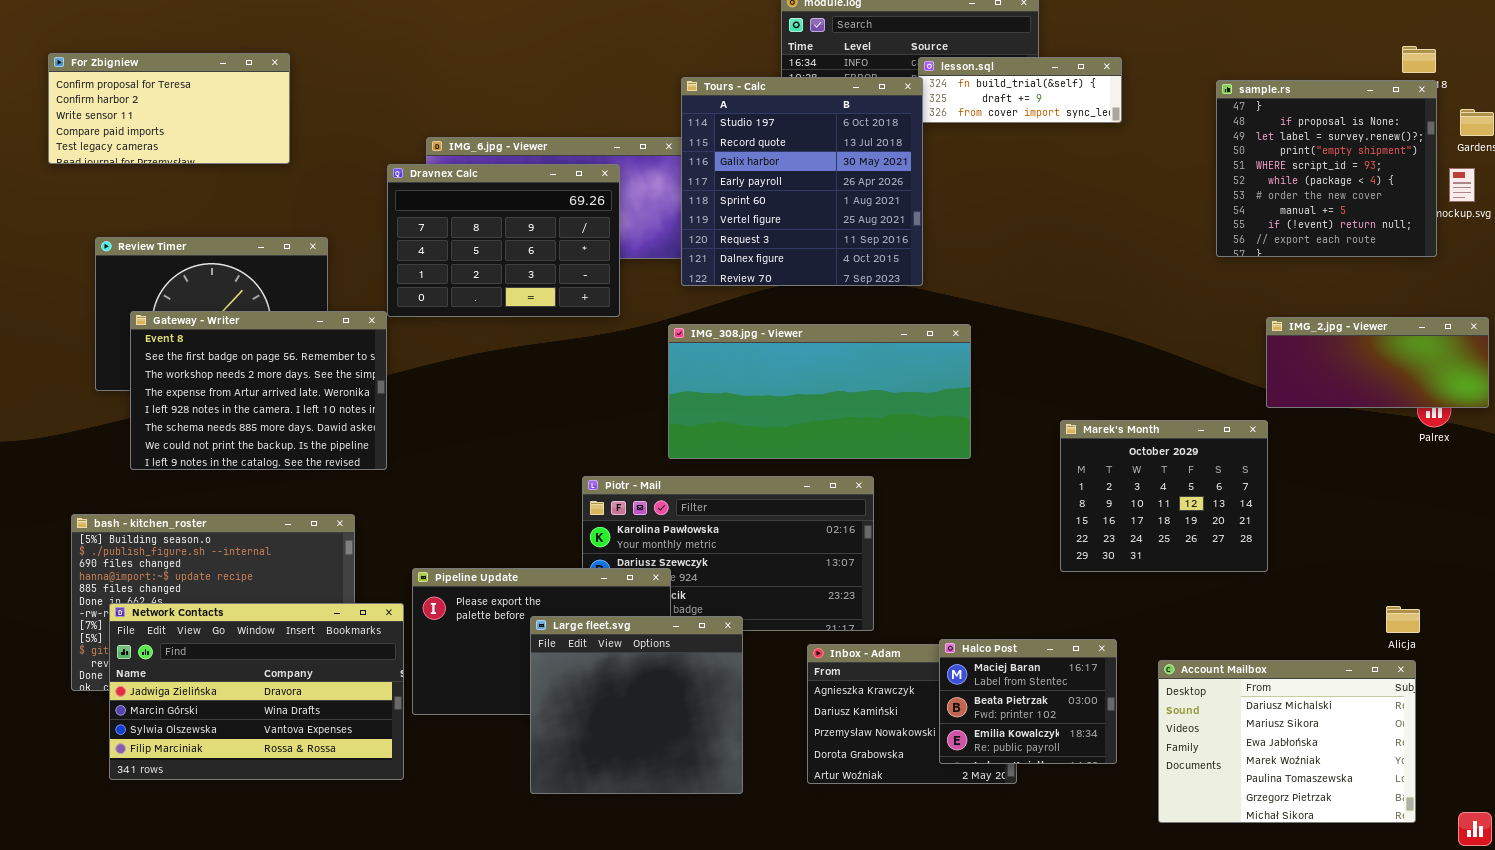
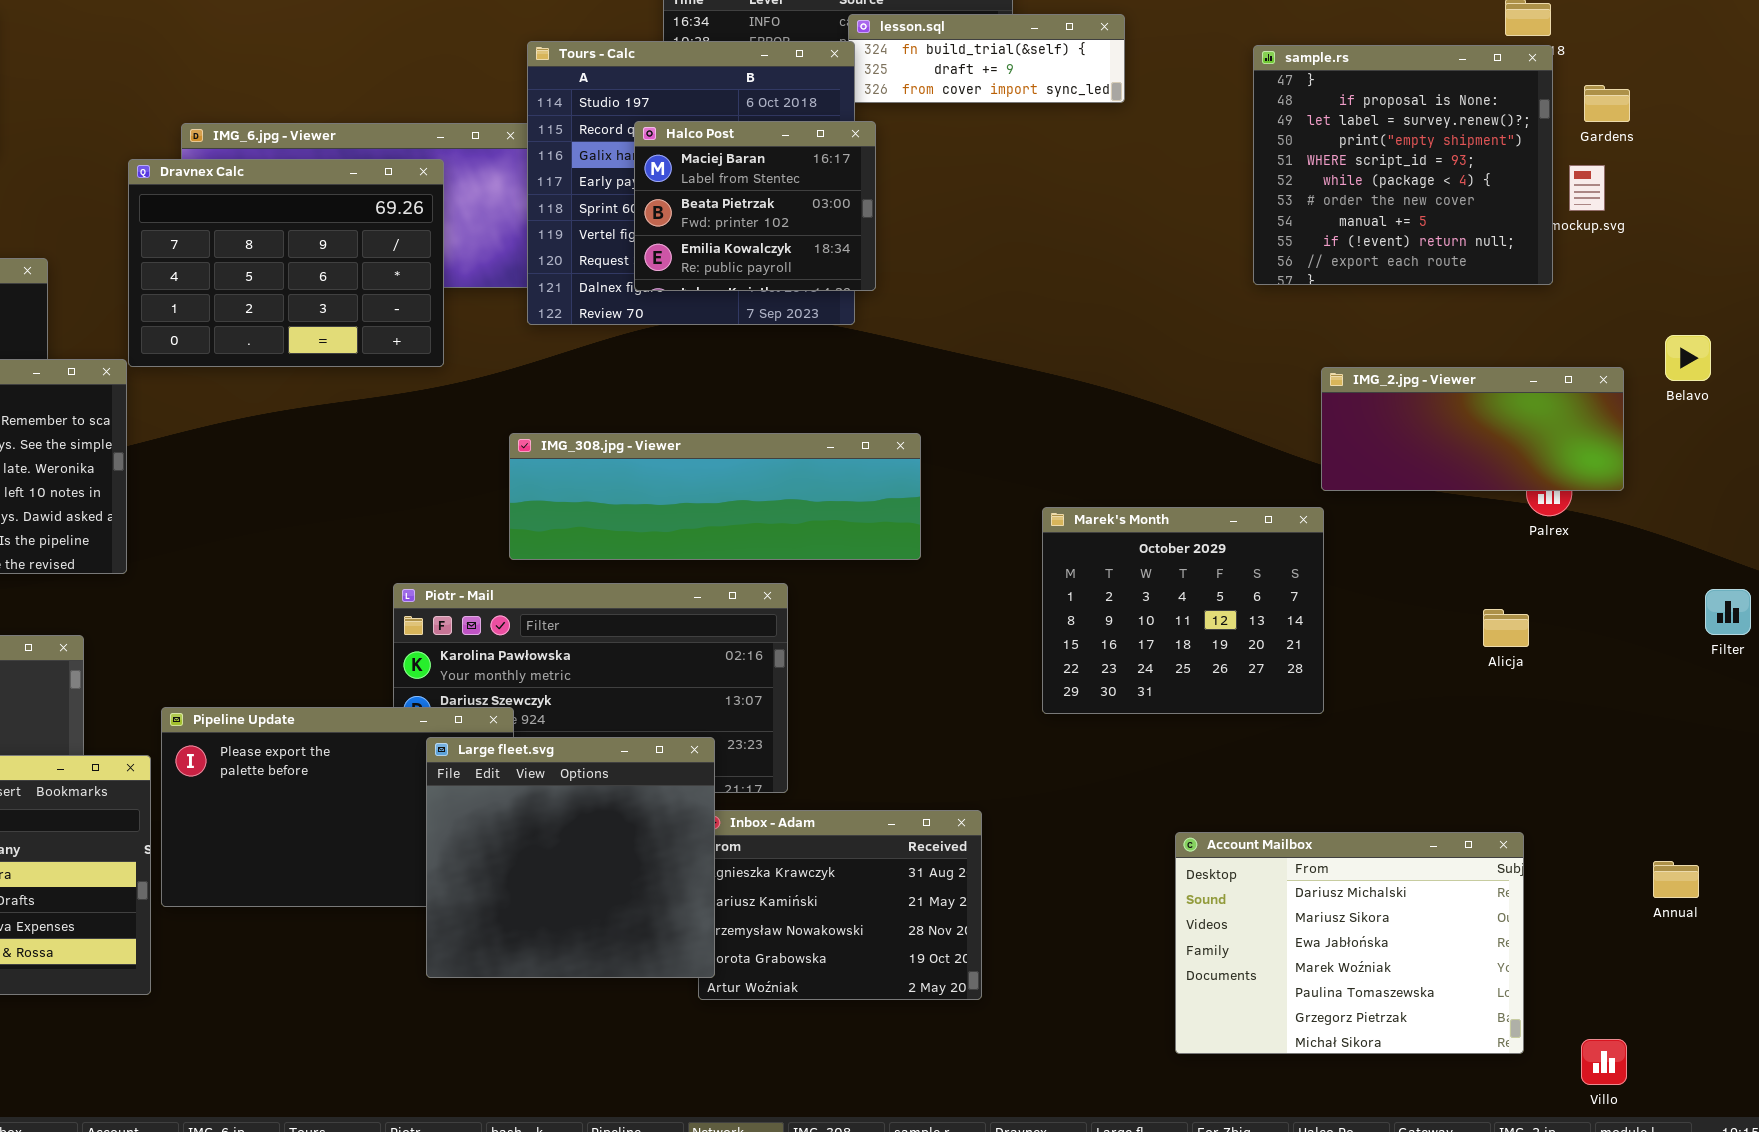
IMG_308.jpg - Viewer: [668,324,971,459] -> [509,433,921,560], resized
Alicja: [1386,606,1420,633] -> [1483,609,1529,647], moved
Large fleet.svg: [530,616,743,794] -> [426,737,715,978], moved
Halco Post: [939,639,1117,764] -> [634,121,876,291], moved

